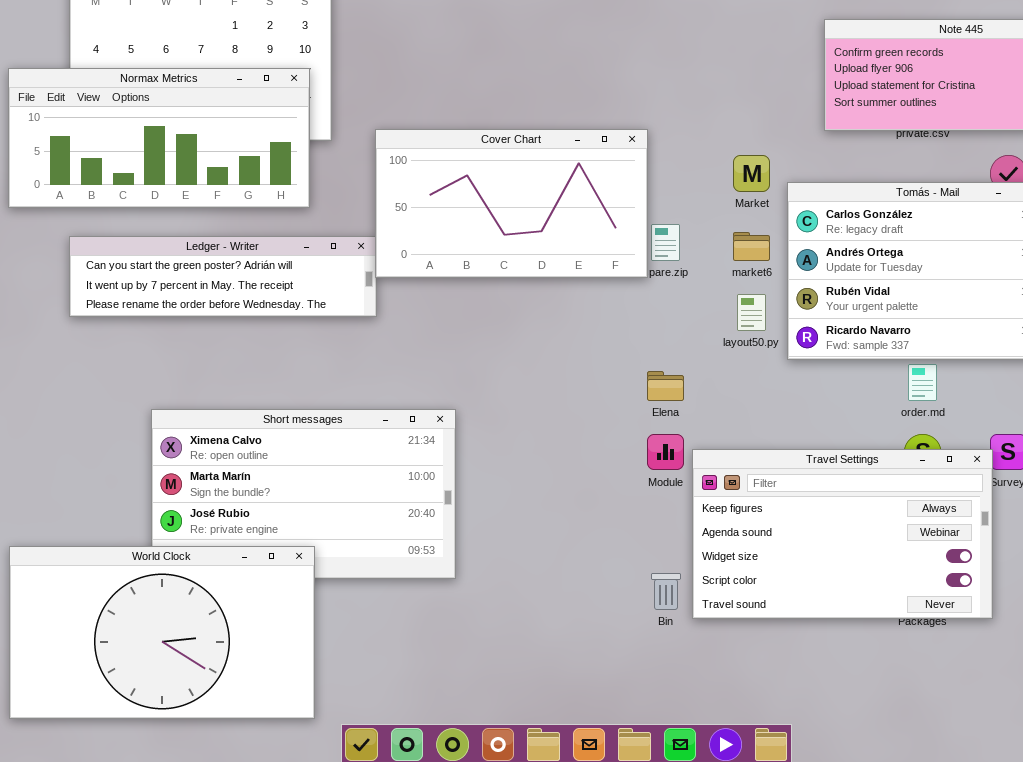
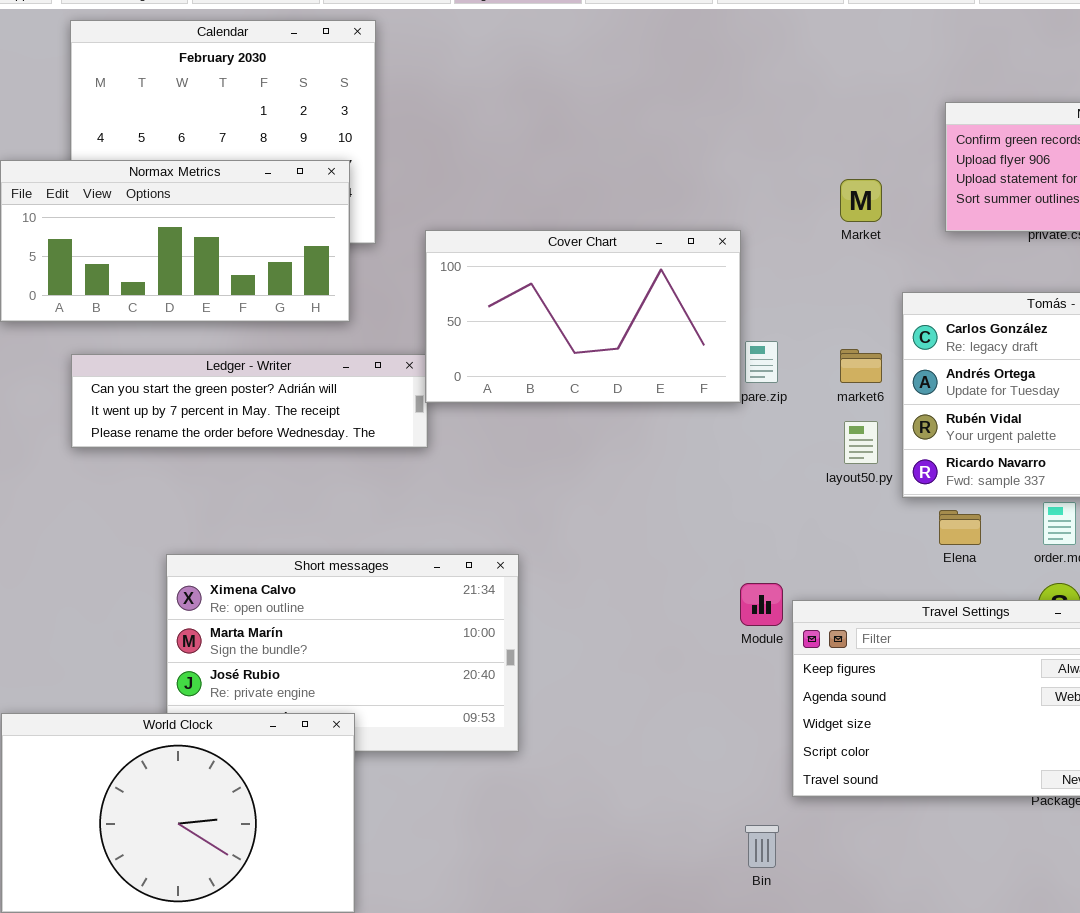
Market: [733,155,770,192] -> [840,179,882,222], moved
Elena: [647,371,684,401] -> [939,510,981,545], moved
Bin: [651,573,681,610] -> [745,825,779,868], moved

